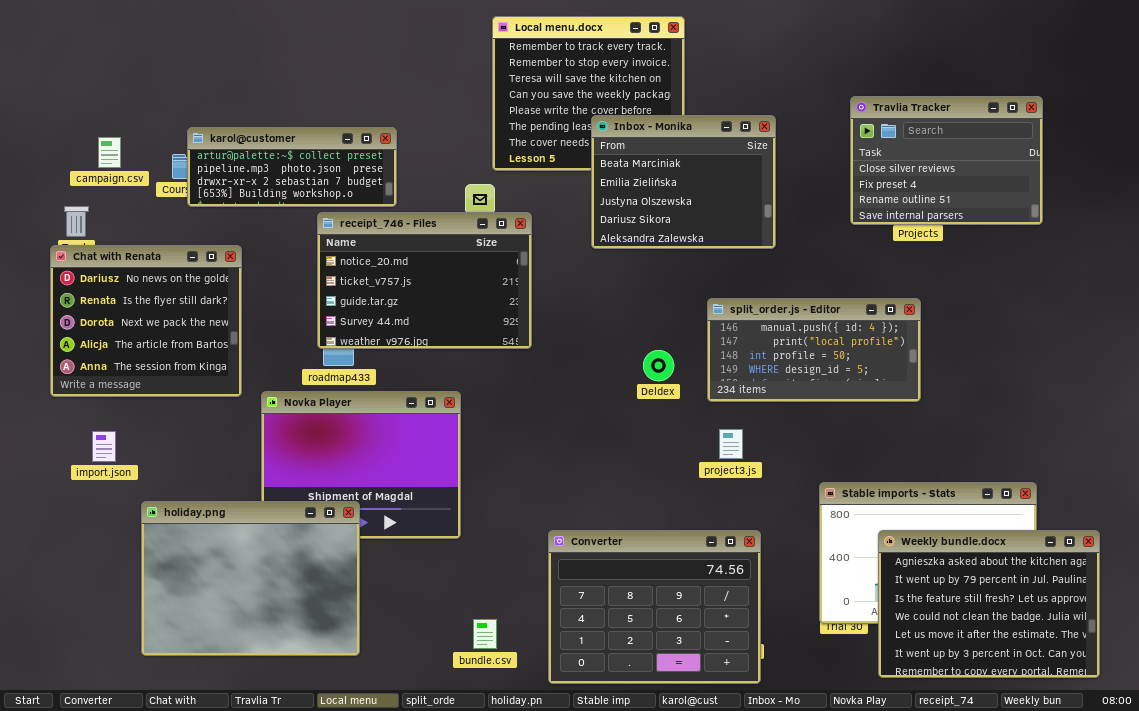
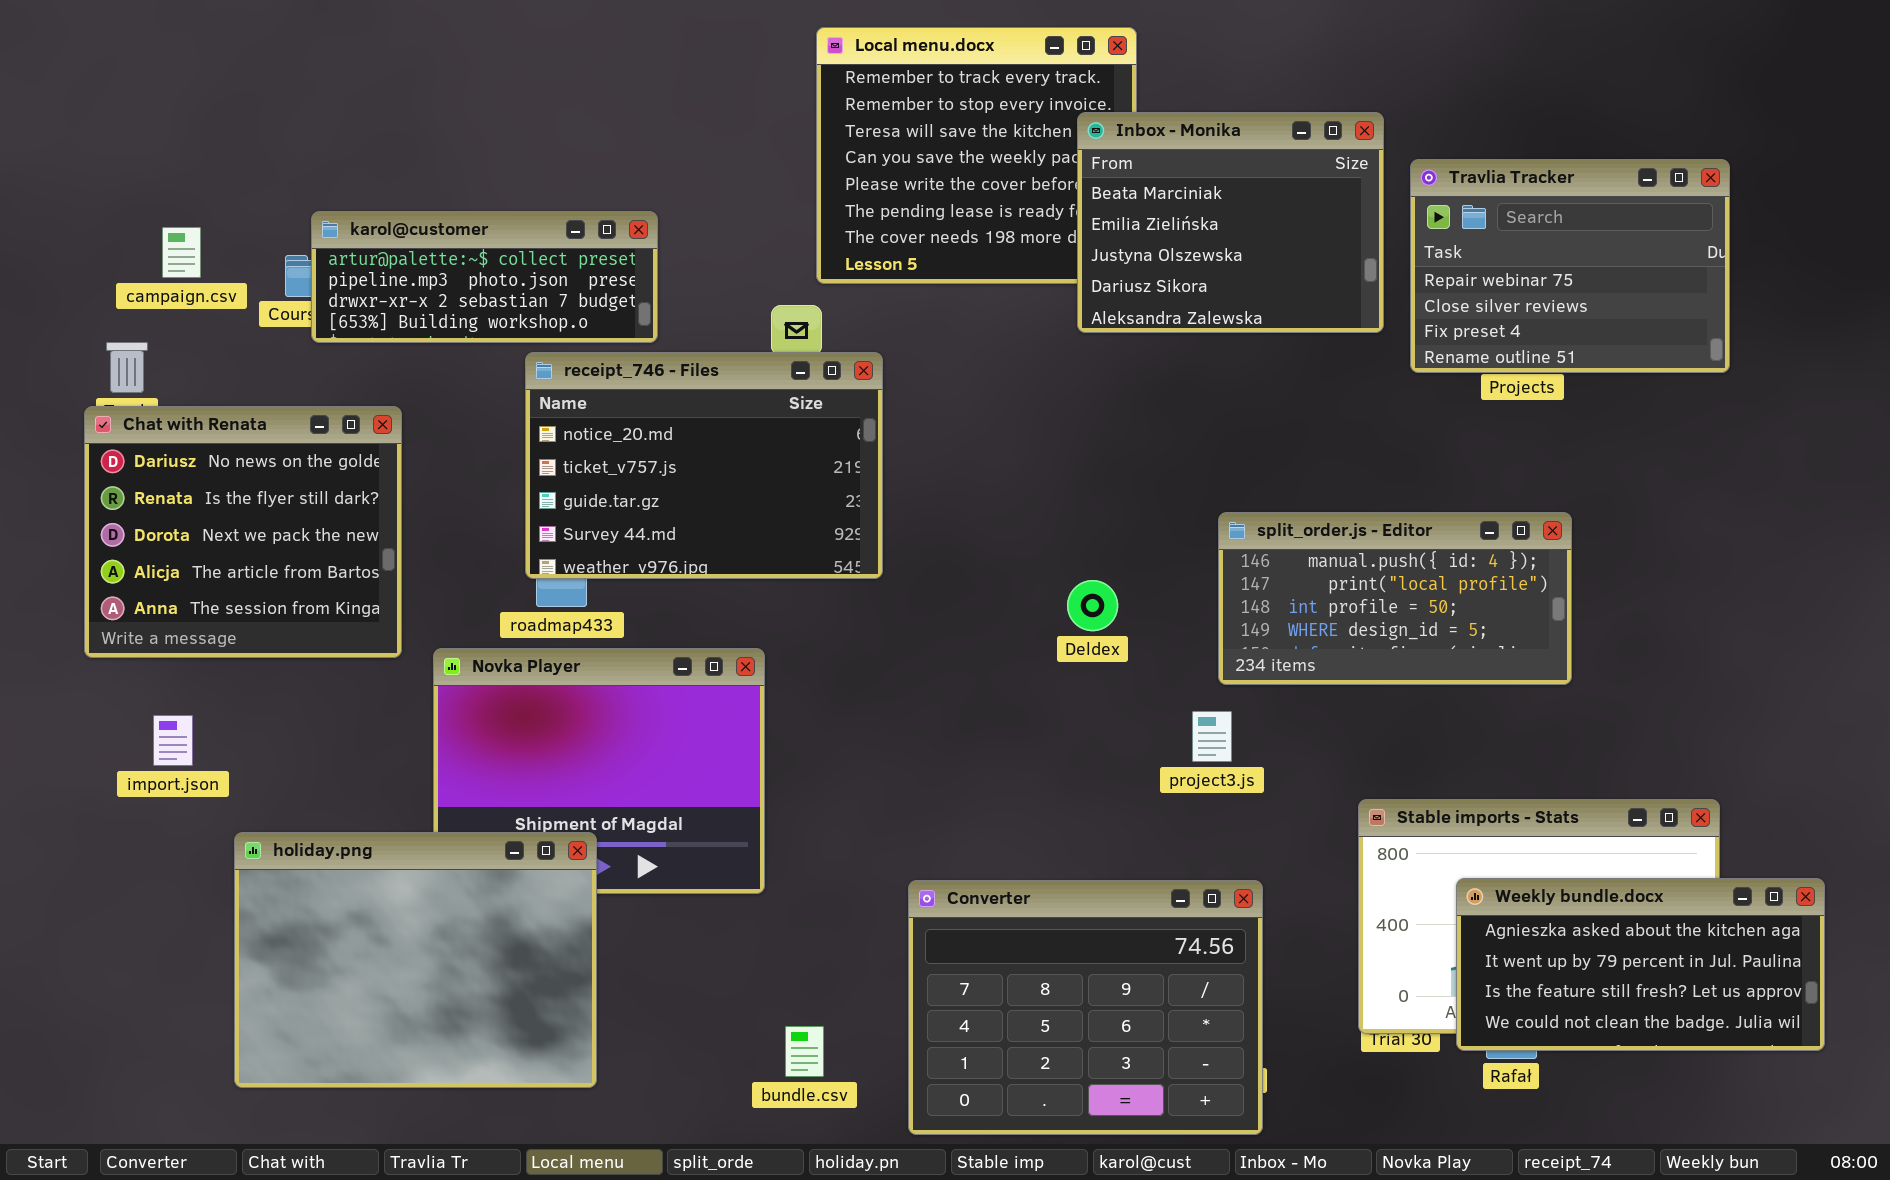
Travlia Tracker: [850,96,1043,225] -> [1410,159,1730,373], scrolled up 1 row
Inbox - Monika: [591,115,776,249] -> [1077,112,1384,333], moved
split_order.js - Editor: [707,298,921,402] -> [1218,512,1572,685], moved
Weekly bundle.docx: [878,530,1100,678] -> [1456,878,1825,1051], resized

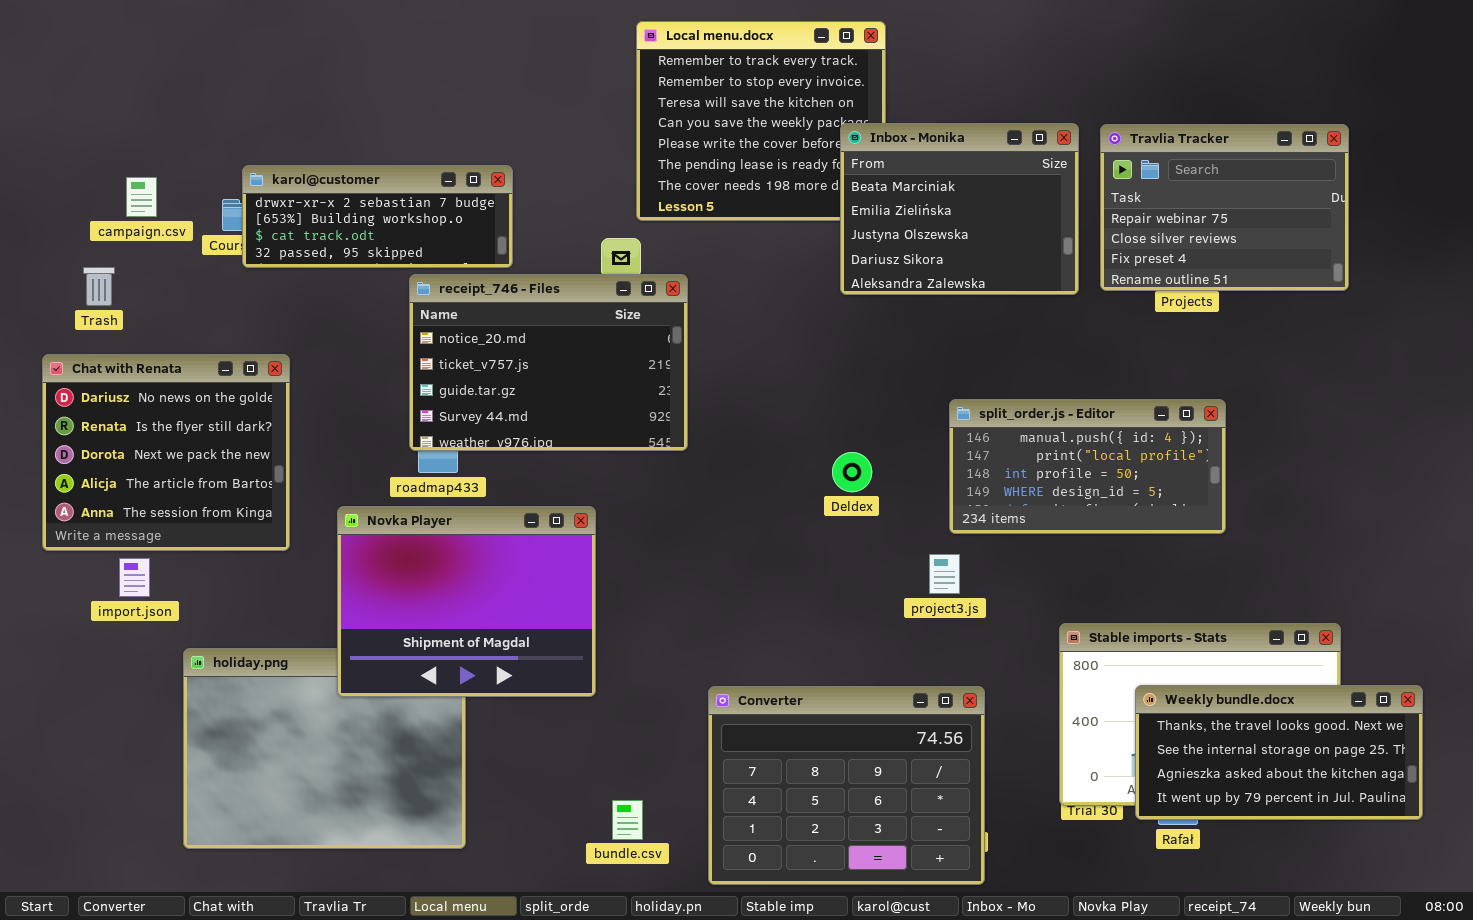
Inbox - Monika: [1077,112,1384,333] -> [840,123,1079,295], moved
karol@customer: [311,211,658,343] -> [242,165,513,268], scrolled down 2 rows
Chat with Renata: [84,406,402,658] -> [42,354,290,551], moved
Novka Player: [433,648,765,894] -> [337,506,596,697], raised
Weekly bundle.docx: [1456,878,1825,1051] -> [1135,685,1423,820], scrolled up 2 rows

